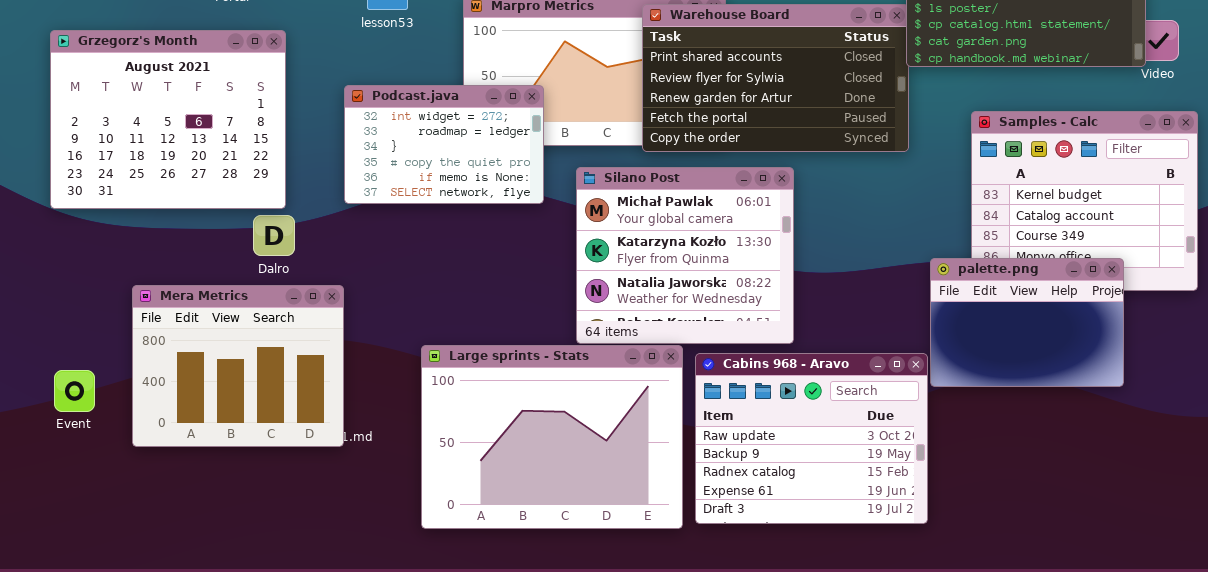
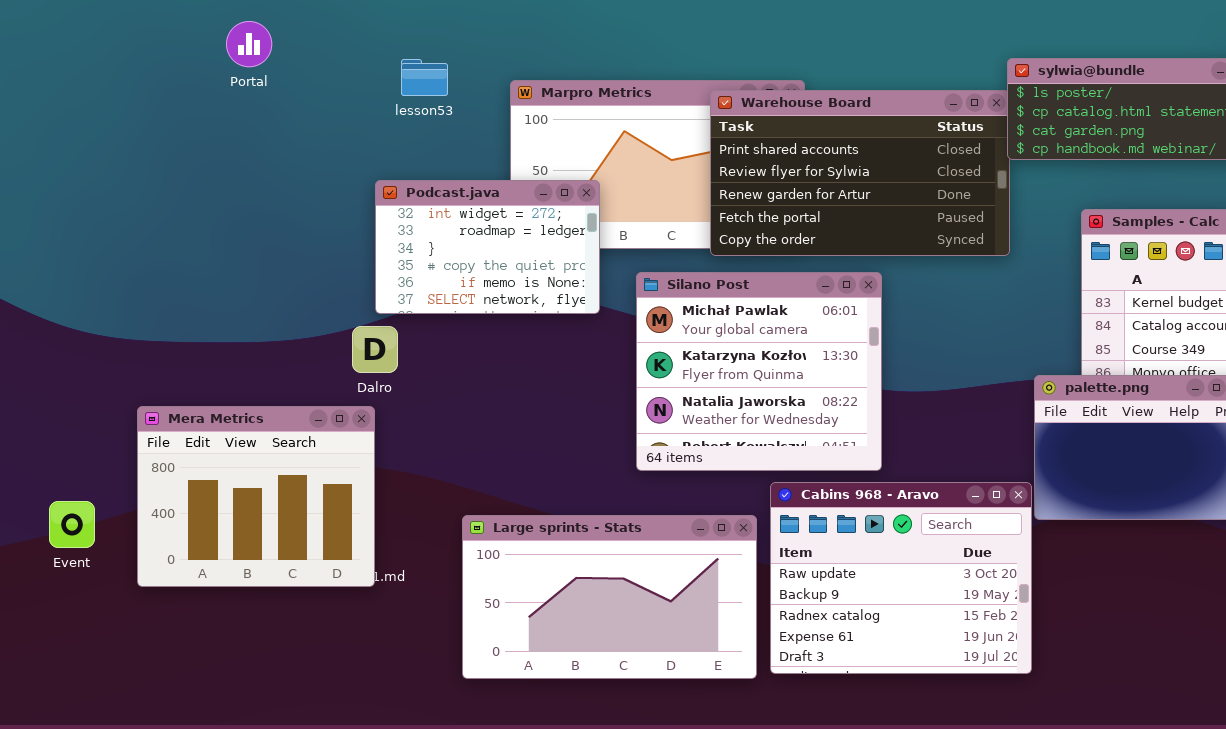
Grzegorz's Month: [50,30,286,209] -> none, closed
Dalro: [253,215,295,256] -> [352,326,398,373], moved
Large sprints - Stats: [421,345,683,529] -> [462,515,757,679], resized

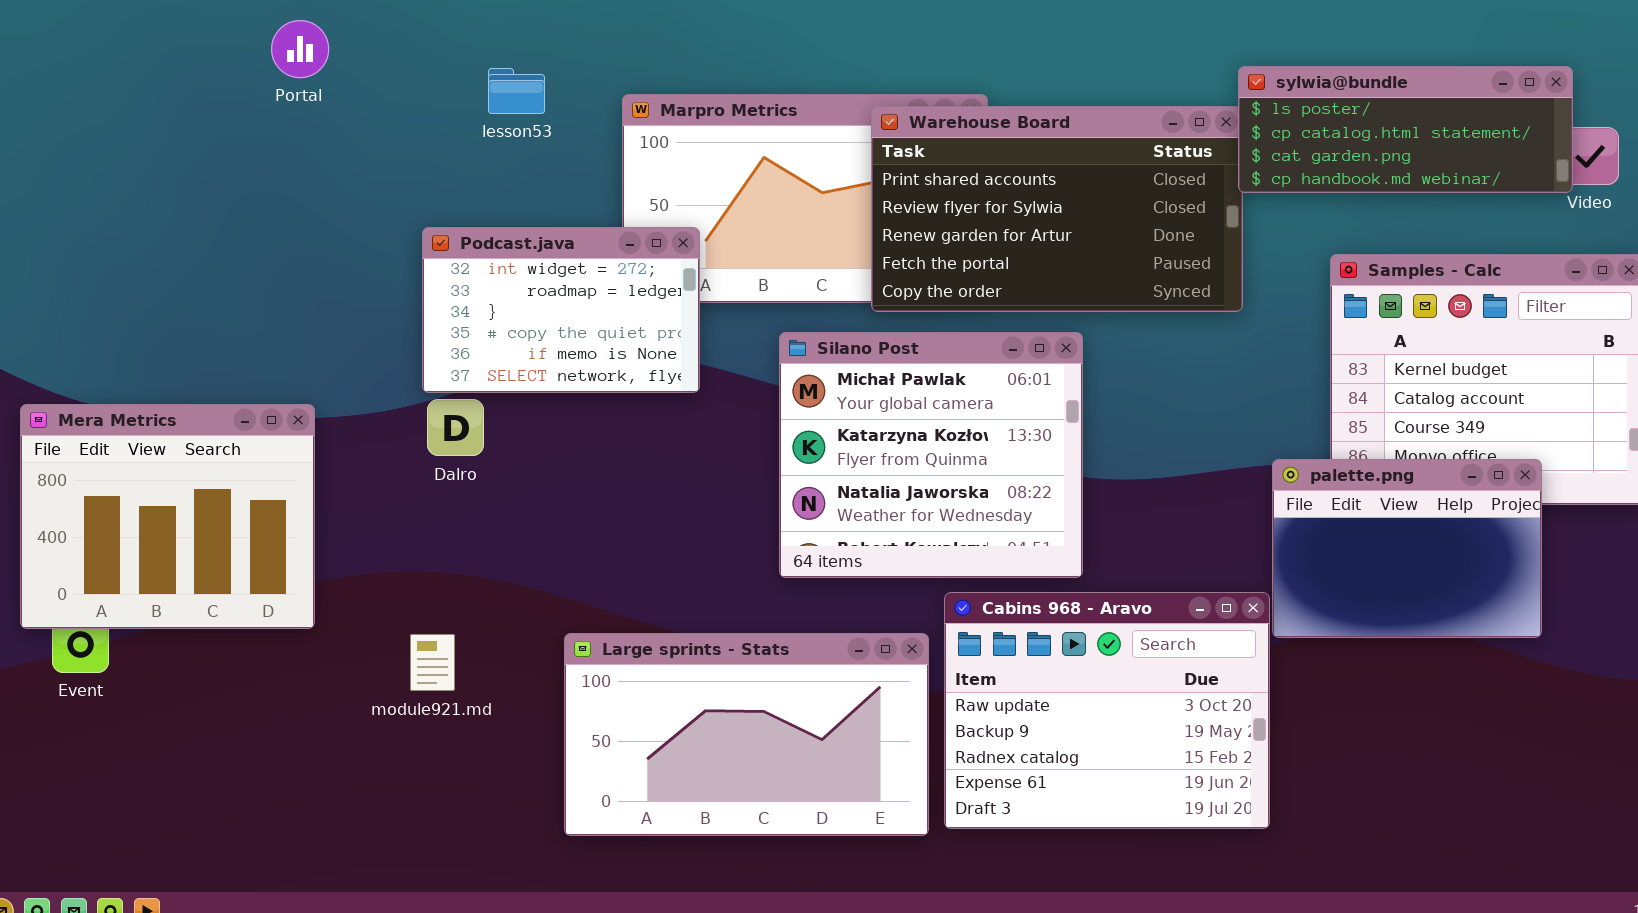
Podcast.java: [375,180,600,314] -> [422,227,700,393], moved
Mera Metrics: [137,406,375,587] -> [20,404,315,629], moved

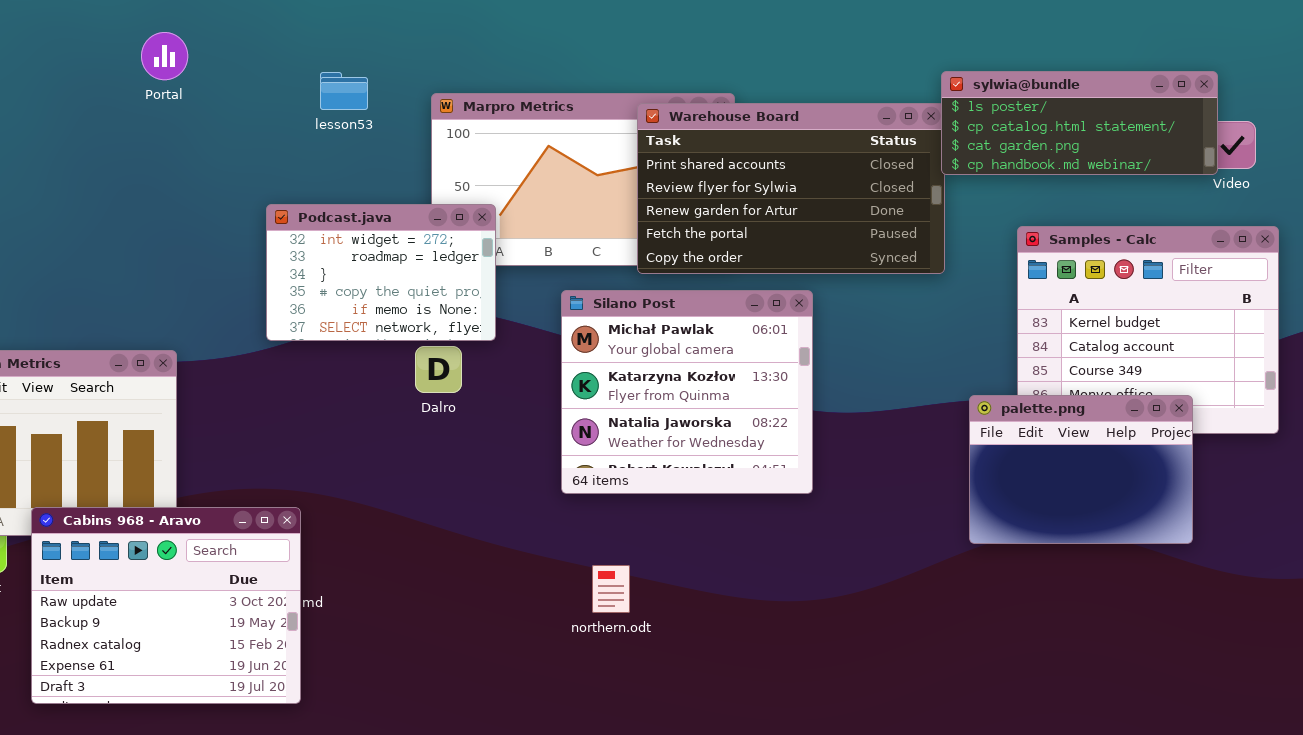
Dalro: [427,399,484,456] -> [415,346,462,393], moved
Cabins 968 - Aravo: [944,592,1270,829] -> [31,507,301,704], moved
Large sprints - Stats: [564,633,929,836] -> none, closed

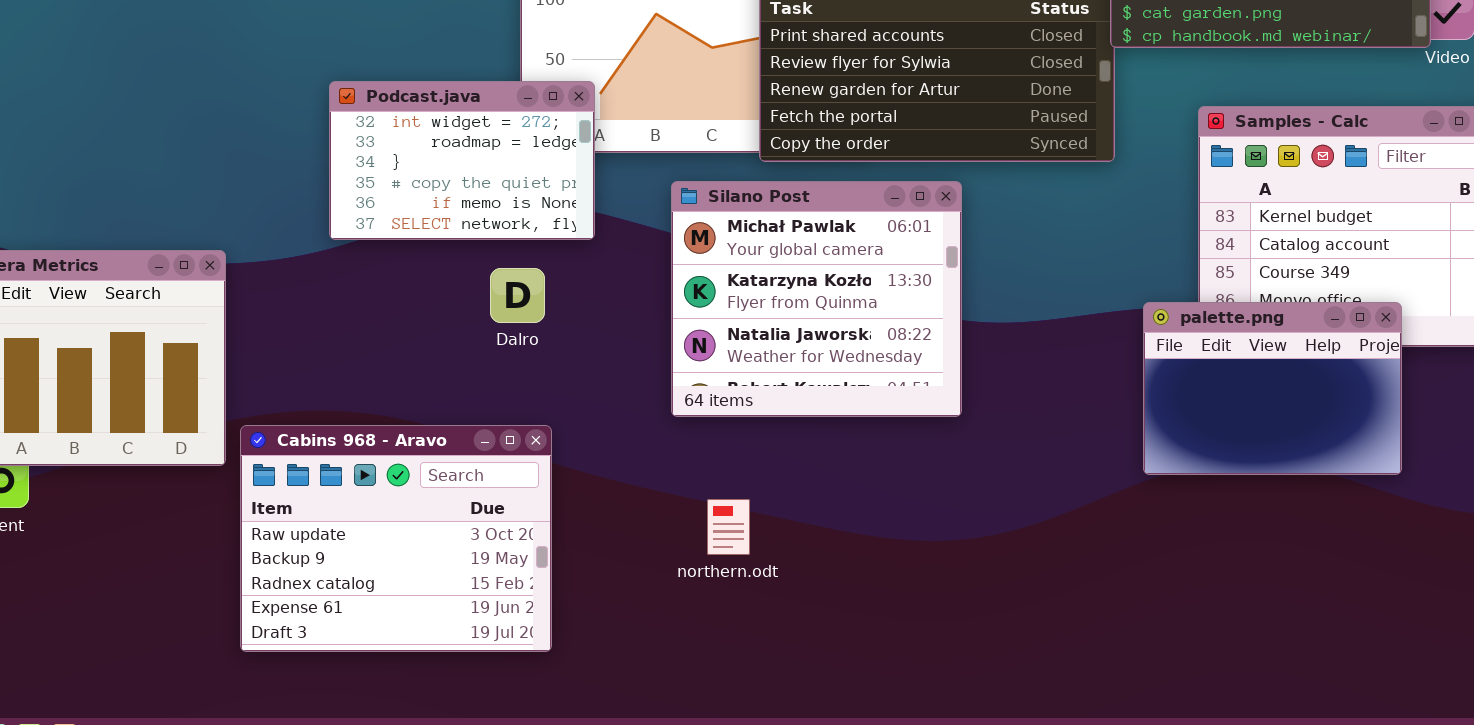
Dalro: [415,346,462,393] -> [490,268,545,323], moved
Cabins 968 - Aravo: [31,507,301,704] -> [240,425,552,652], moved

